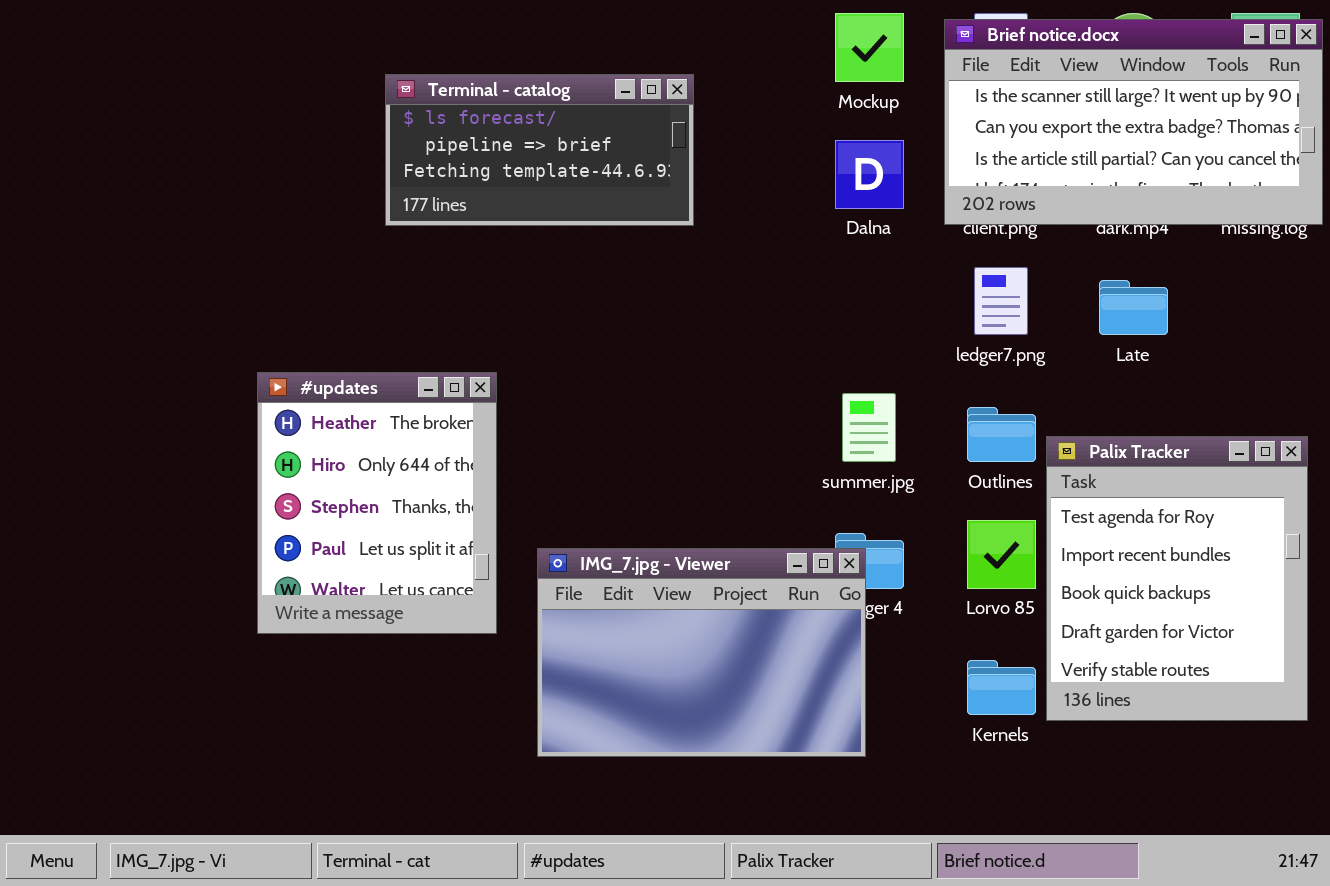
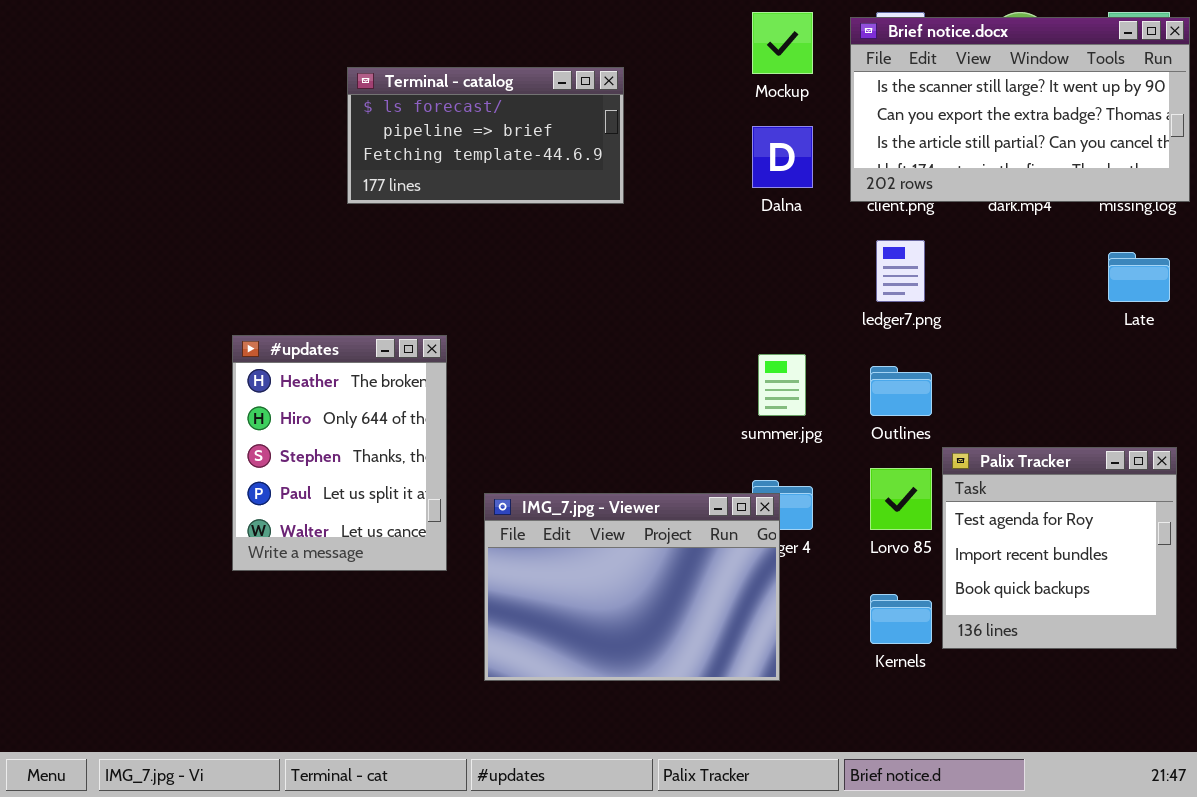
Late: [1099,280,1168,335] -> [1108,252,1170,302], moved
Palix Tracker: [1046,436,1308,721] -> [942,447,1177,649], resized

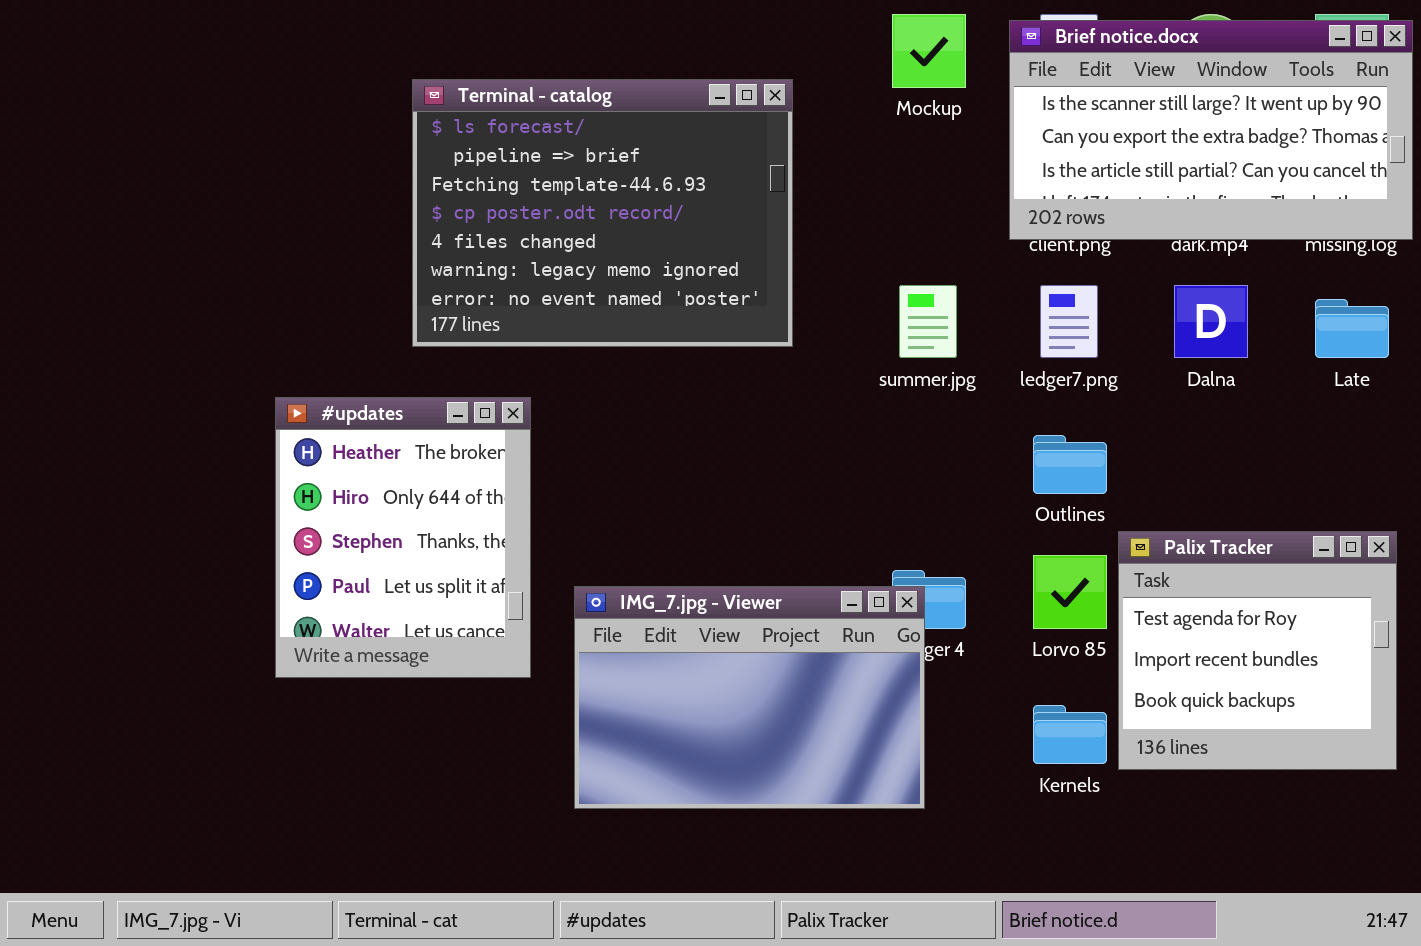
Terminal - catalog: [347,67,624,204] -> [412,79,793,347], resized
Dalna: [752,126,813,188] -> [1174,285,1248,358], moved
summer.jpg: [758,354,806,416] -> [899,285,957,358], moved

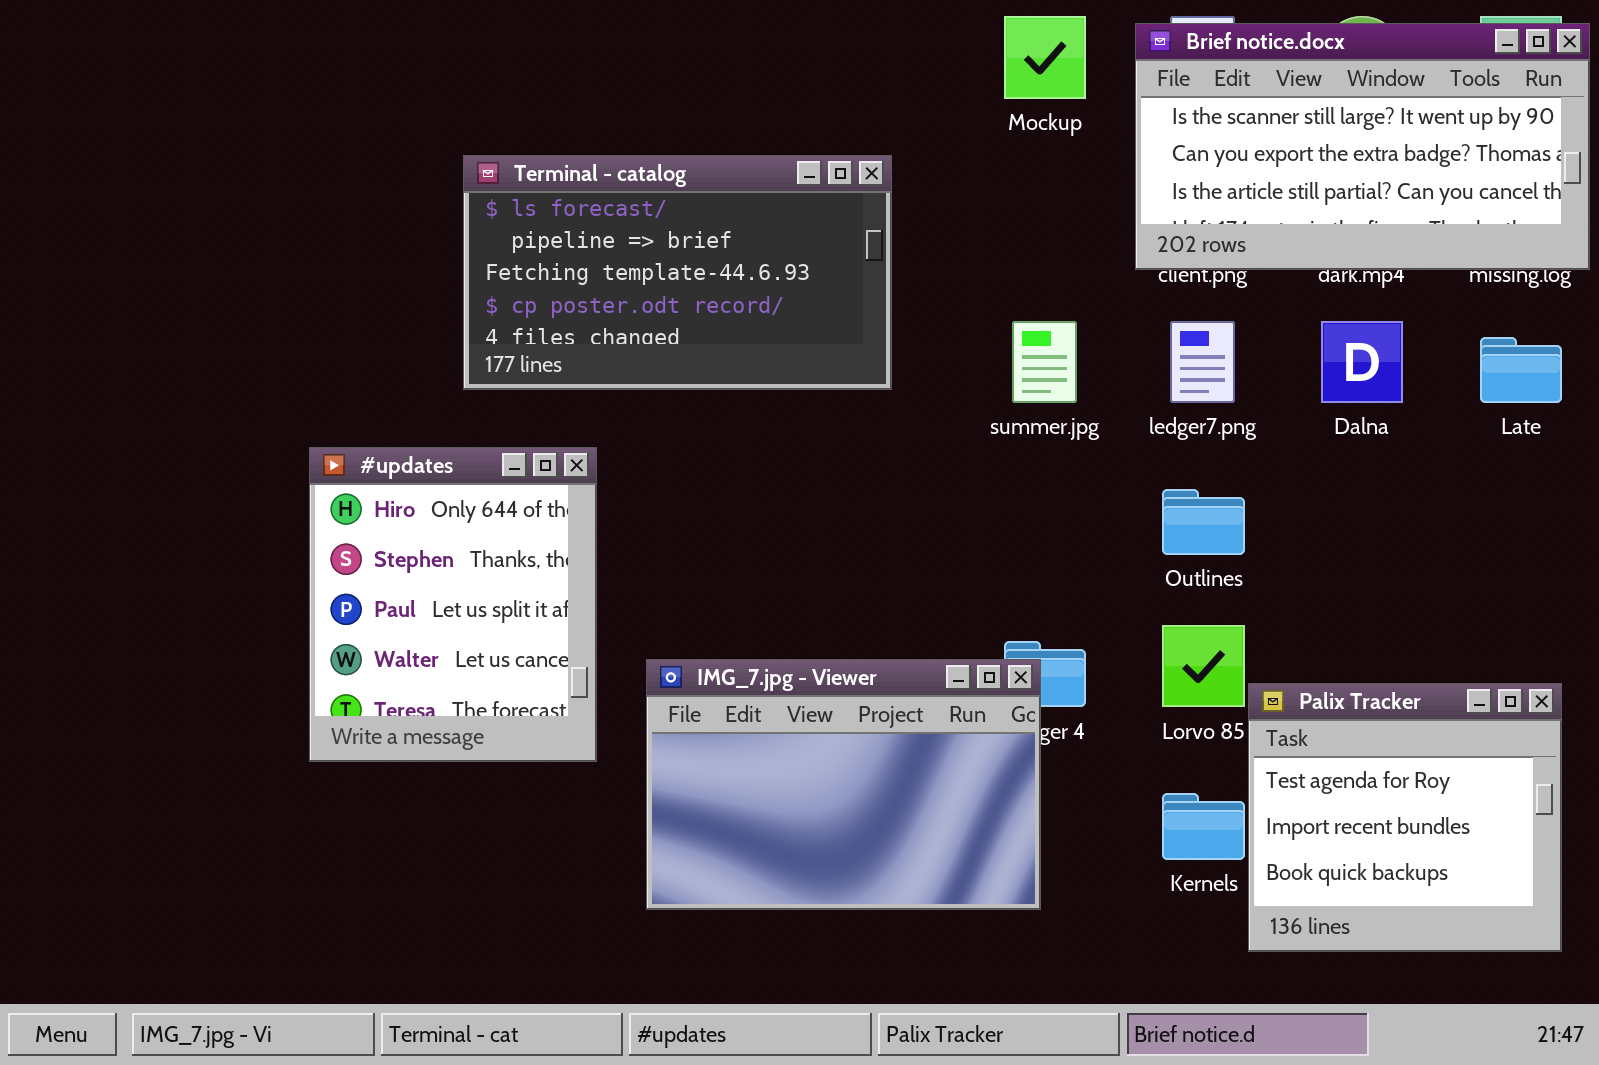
Terminal - catalog: [412,79,793,347] -> [463,155,892,390], resized
#updates: [275,397,531,678] -> [309,447,597,762], scrolled down 1 row
Palix Tracker: [1118,531,1397,770] -> [1248,683,1562,952], moved

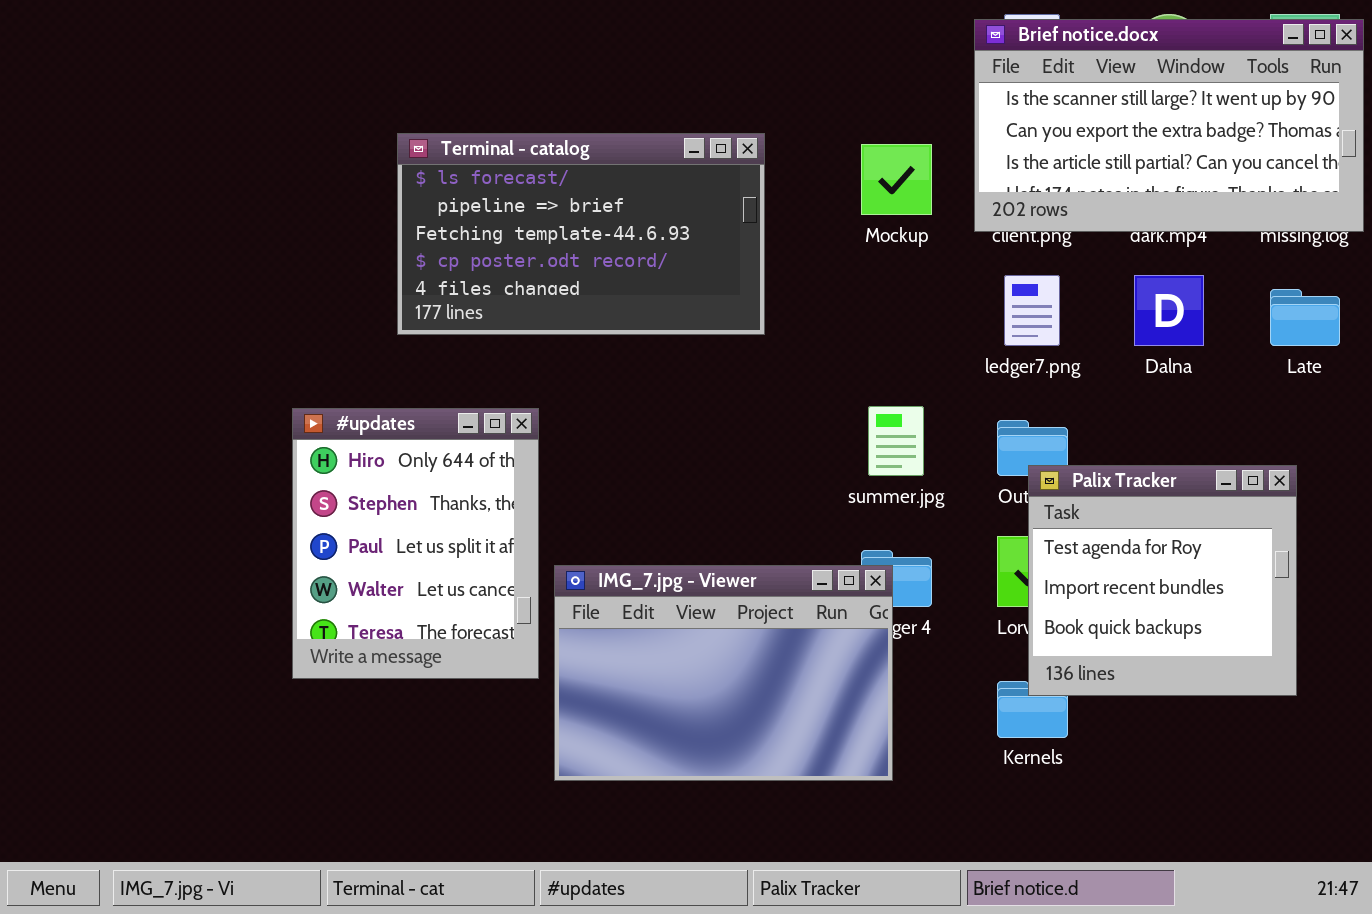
Mockup: [1004,16,1086,99] -> [861,144,932,215], moved
summer.jpg: [1012,321,1077,403] -> [868,406,924,476], moved
#updates: [309,447,597,762] -> [292,408,539,679], moved
Palix Tracker: [1248,683,1562,952] -> [1028,465,1297,696], moved

